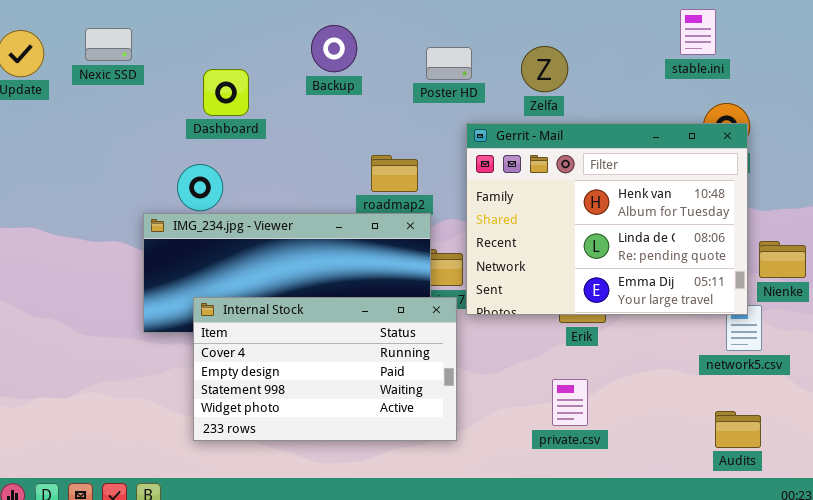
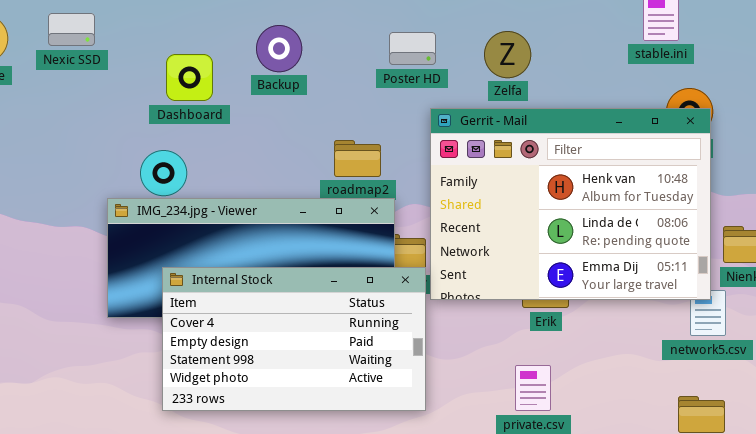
Backup: [311,25,357,72] -> [256,25,302,72], moved
Internal Stock: [193,297,457,441] -> [162,267,426,411], moved

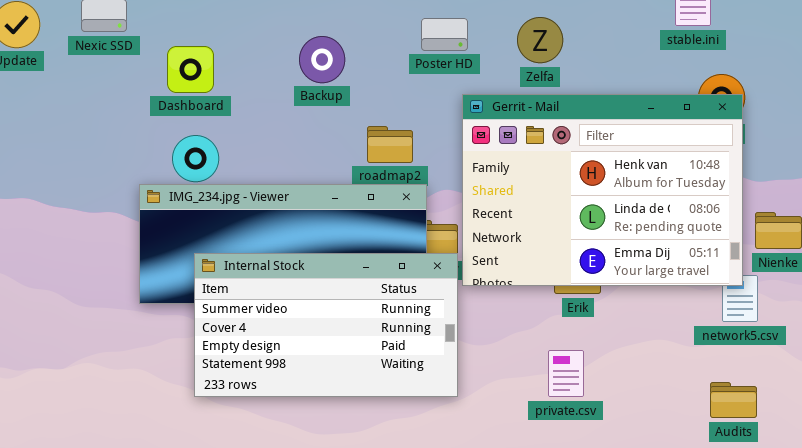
Backup: [256,25,302,72] -> [299,36,345,83], moved
Dashboard: [166,54,213,101] -> [167,46,214,93], moved
Internal Stock: [162,267,426,411] -> [194,253,458,397], scrolled up 1 row

